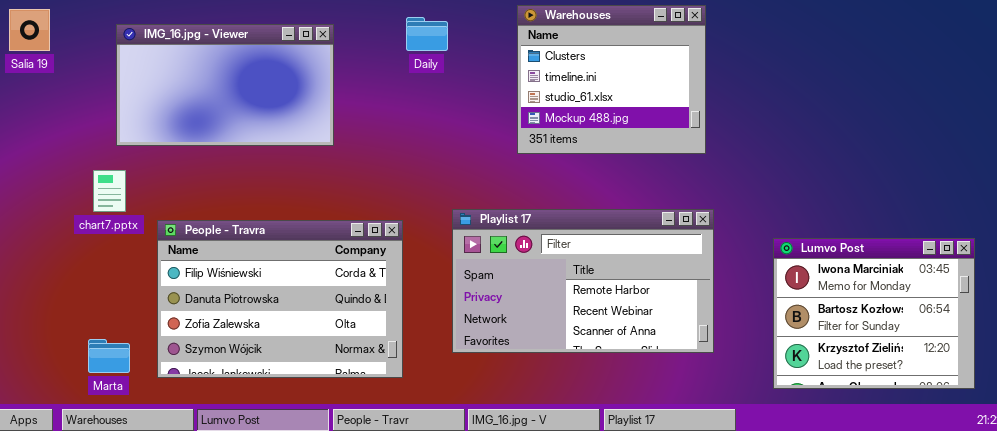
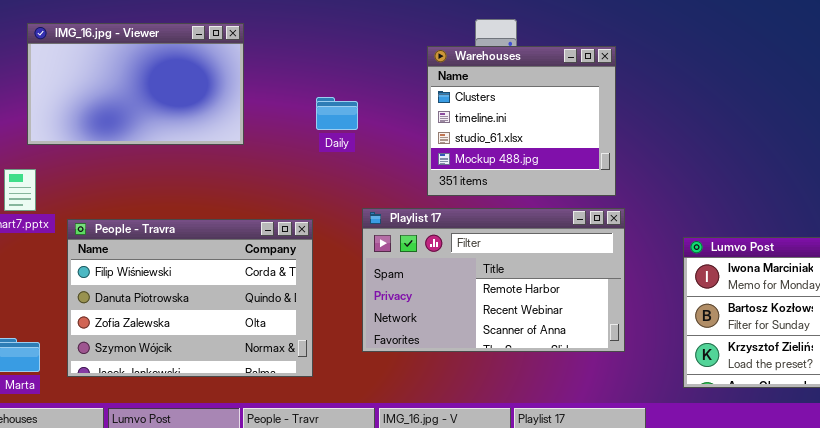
Warehouses: [517,5,706,154] -> [427,46,616,196], moved
Daily: [406,17,448,51] -> [316,97,358,130], moved

